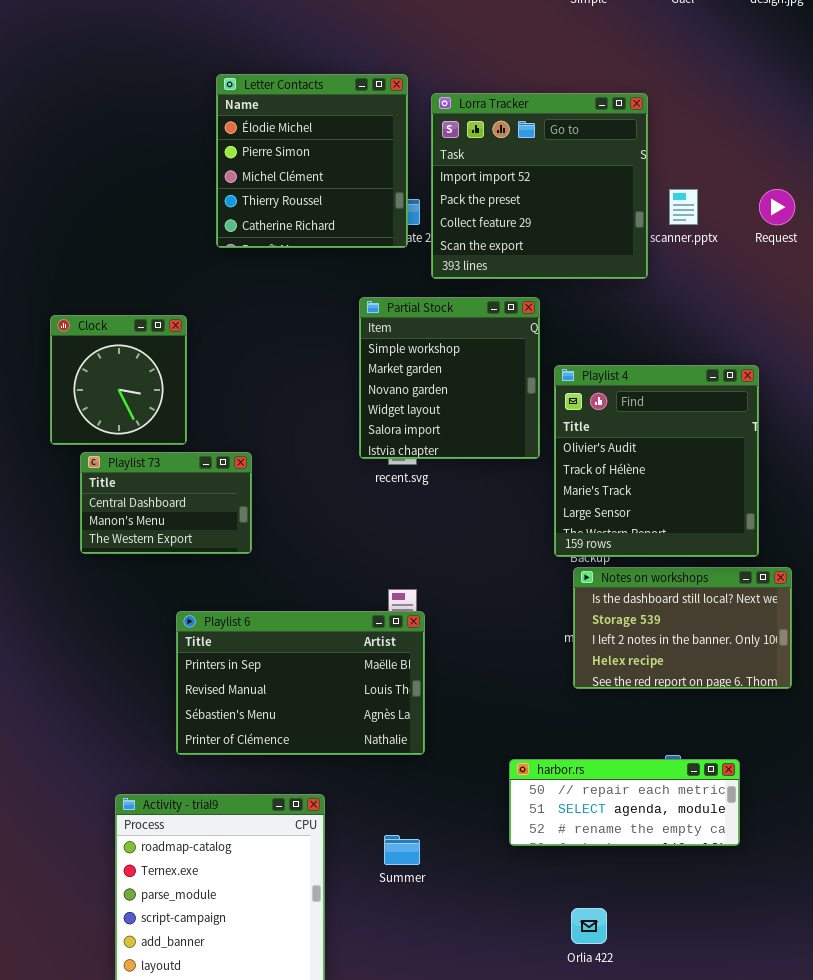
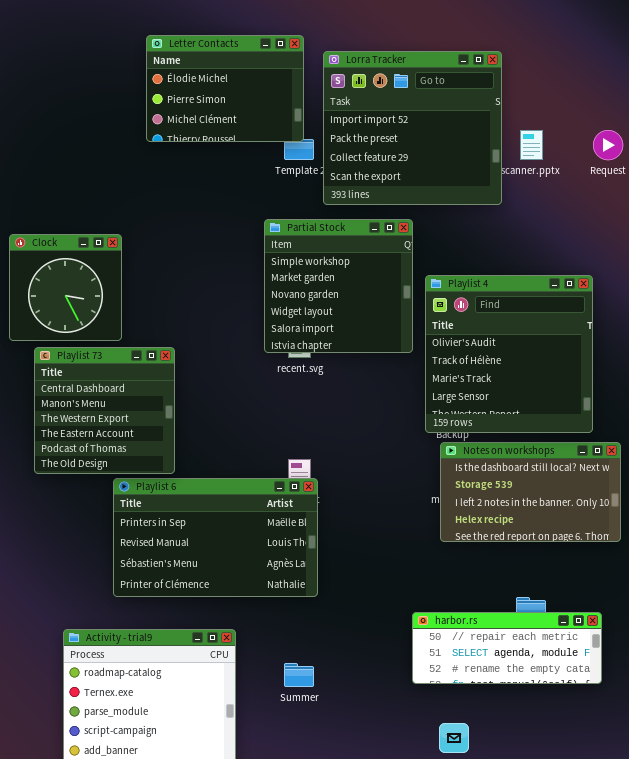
Letter Contacts: [216,74,408,248] -> [146,35,304,142], resized
Playlist 73: [80,452,252,554] -> [34,347,175,474], resized
harbor.rs: [509,759,740,846] -> [412,612,602,684], moved

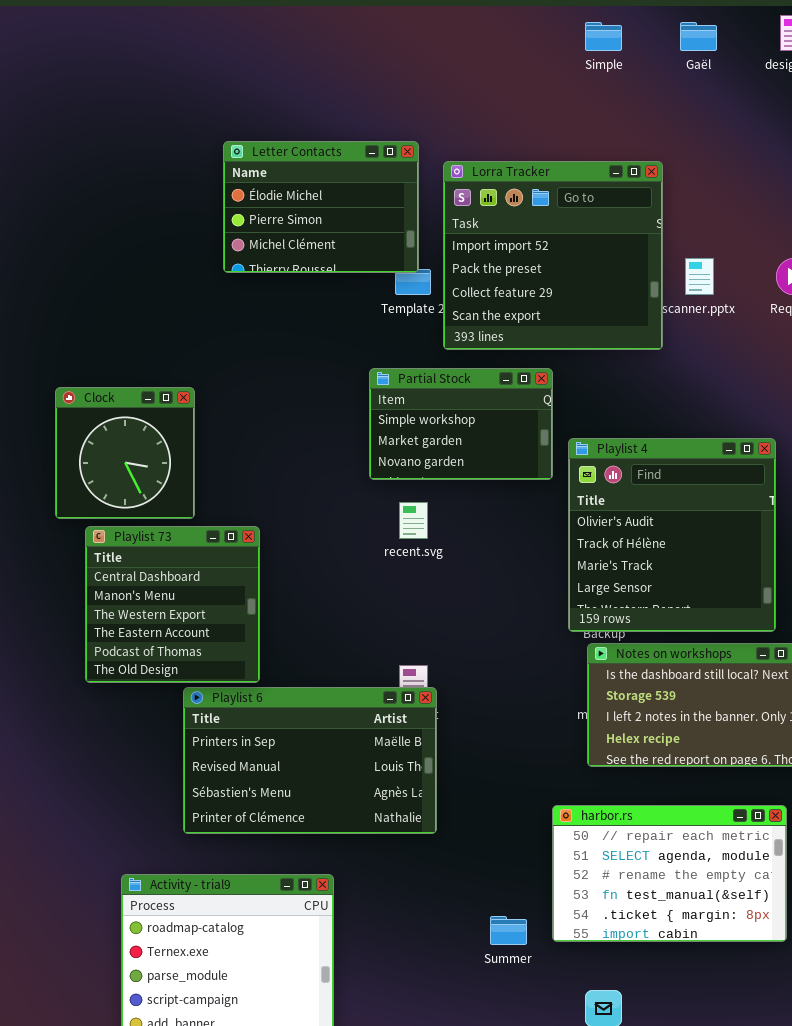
Partial Stock: [264,219,413,353] -> [369,368,553,480], resized
harbor.rs: [412,612,602,684] -> [552,805,787,942], resized
Summer: [284,663,314,687] -> [490,916,527,945], moved

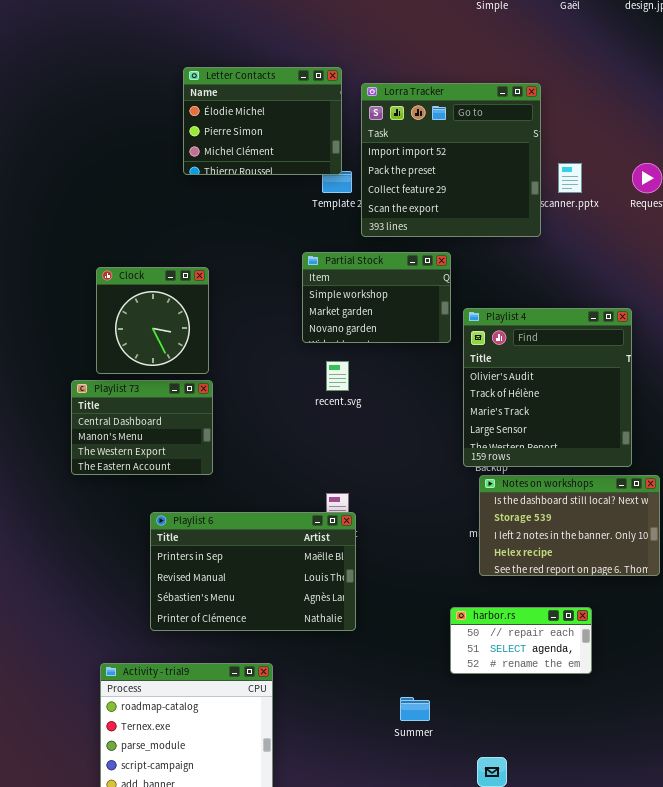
Clock: [55,387,195,519] -> [96,267,209,374], moved
Playlist 73: [85,526,260,683] -> [71,380,213,475], resized
harbor.rs: [552,805,787,942] -> [450,607,592,674], resized

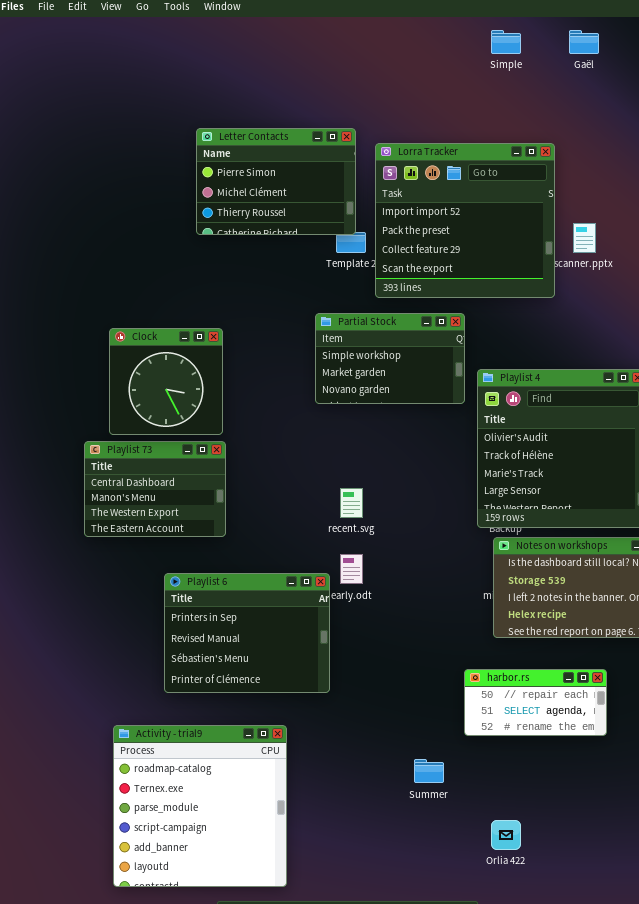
Letter Contacts: [183,67,342,175] -> [196,128,356,235], scrolled down 1 row
recent.svg: [326,361,349,391] -> [340,488,363,518], moved
Playlist 6: [150,512,356,631] -> [164,573,330,693], resized

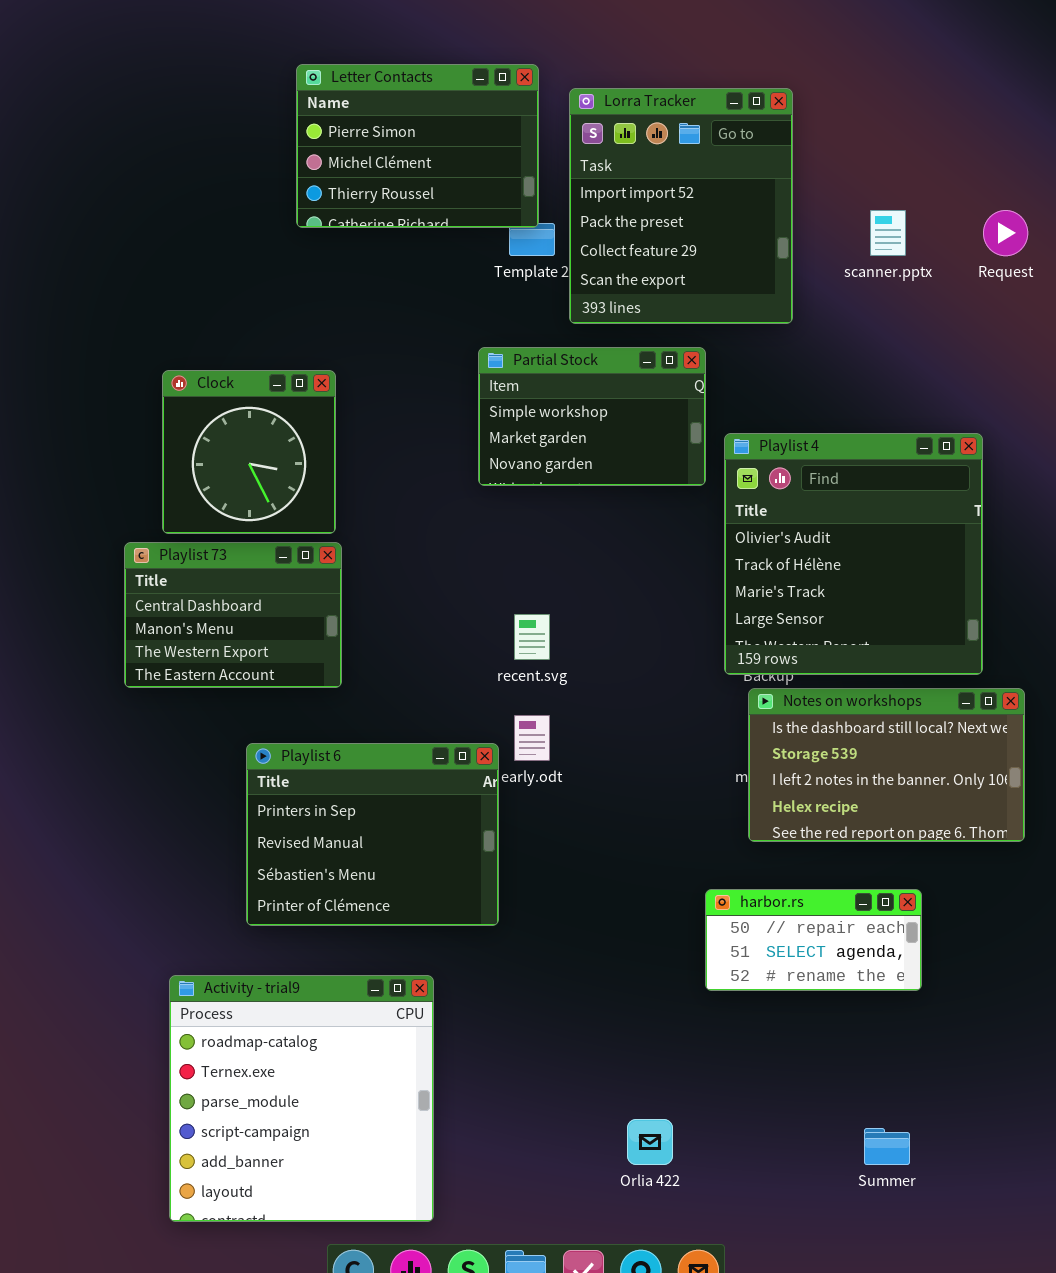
Lorra Tracker: [375,143,555,298] -> [569,88,793,324], resized
Summer: [414,759,444,783] -> [864,1128,910,1165], moved
Orlia 422: [491,820,521,850] -> [627,1119,673,1165], moved

